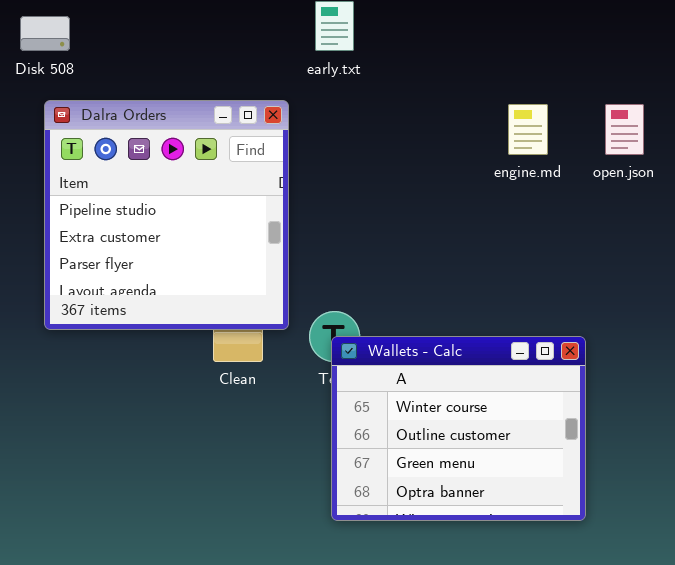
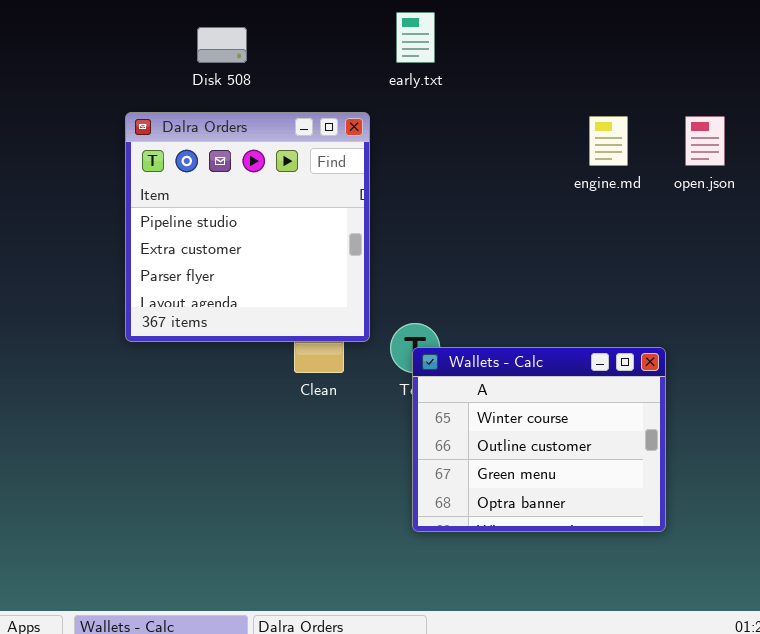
Disk 508: [20,16,70,51] -> [197,27,247,63], moved

